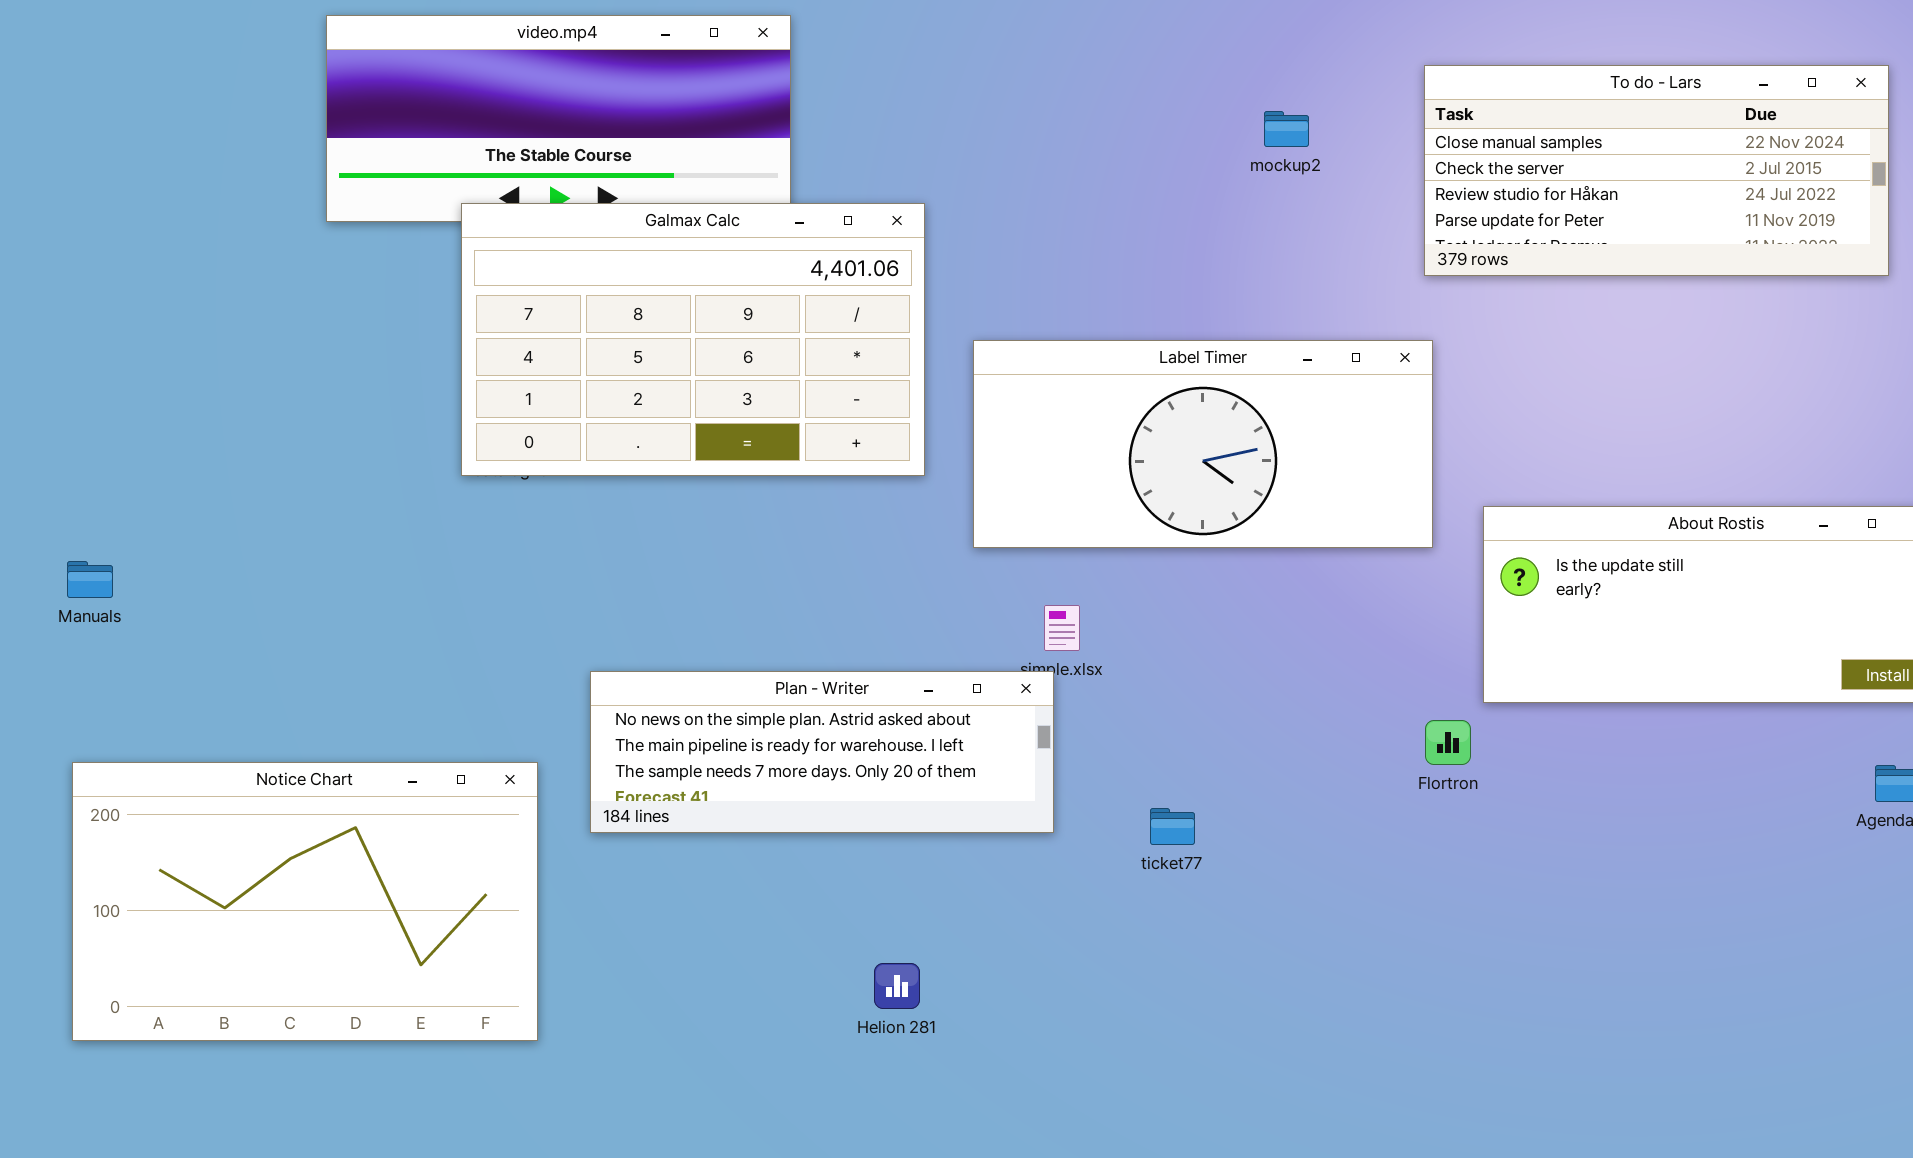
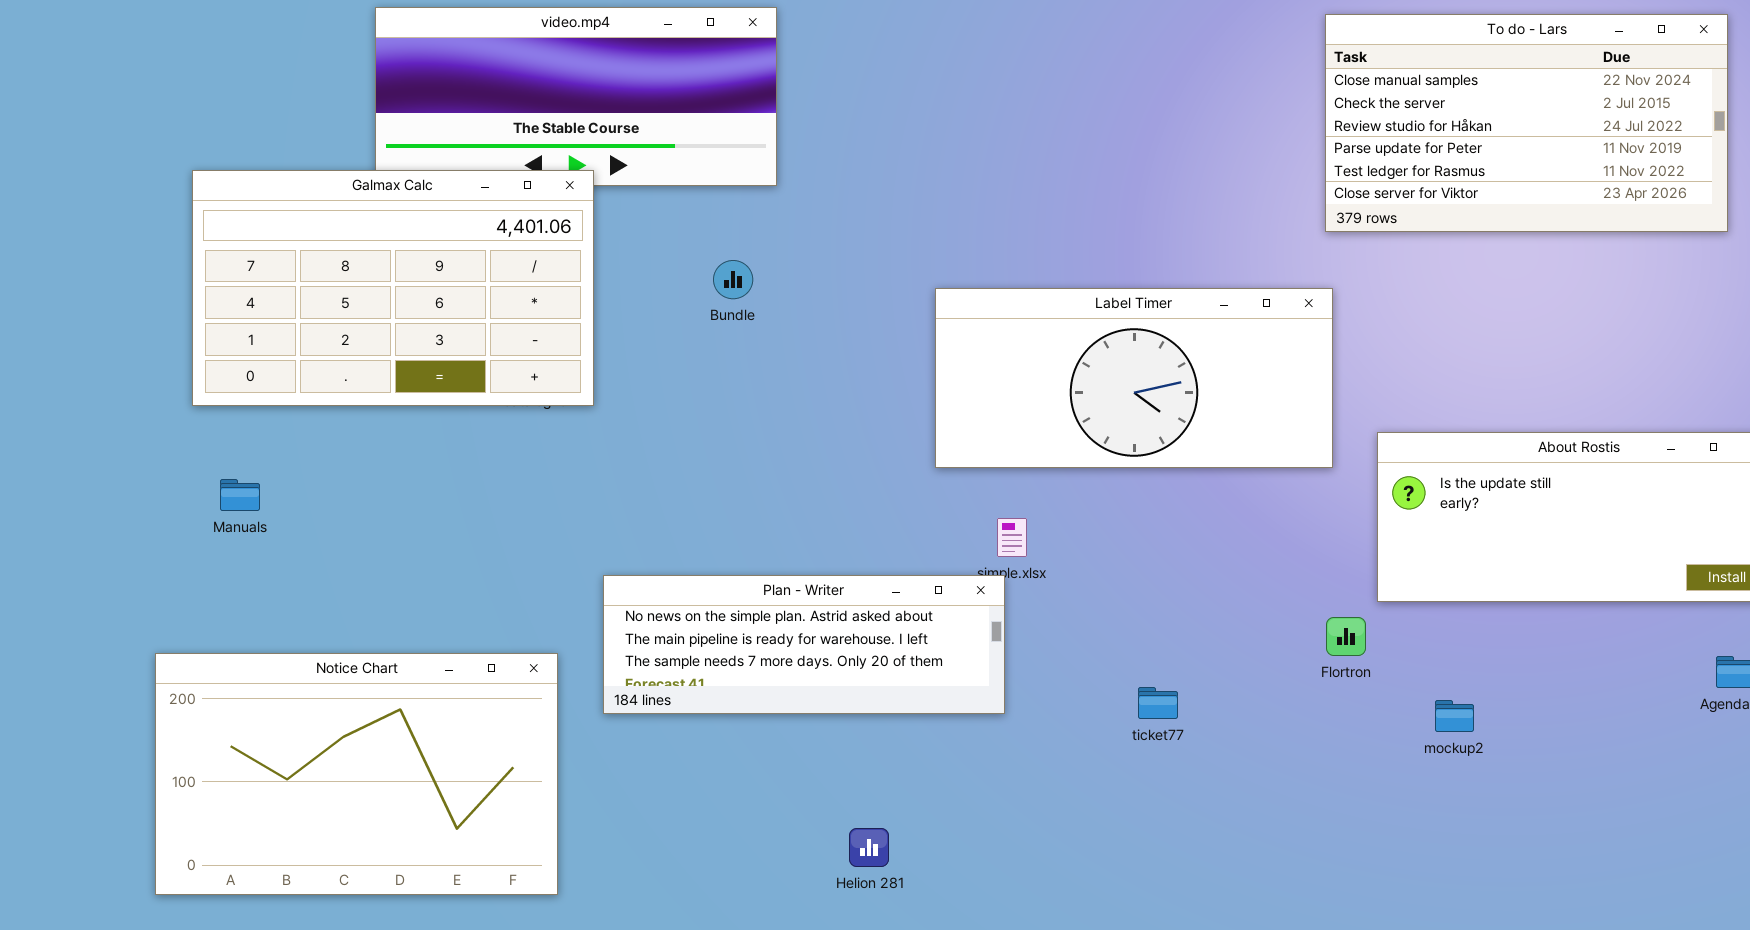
To do - Lars: [1424,65,1889,276] -> [1325,14,1728,232], resized
mockup2: [1264,111,1309,147] -> [1435,700,1474,732], moved
Galmax Calc: [461,203,925,476] -> [192,170,594,406], moved
Manuals: [67,561,113,598] -> [220,479,260,511], moved
ticket77: [1150,808,1195,845] -> [1138,687,1178,719], moved

